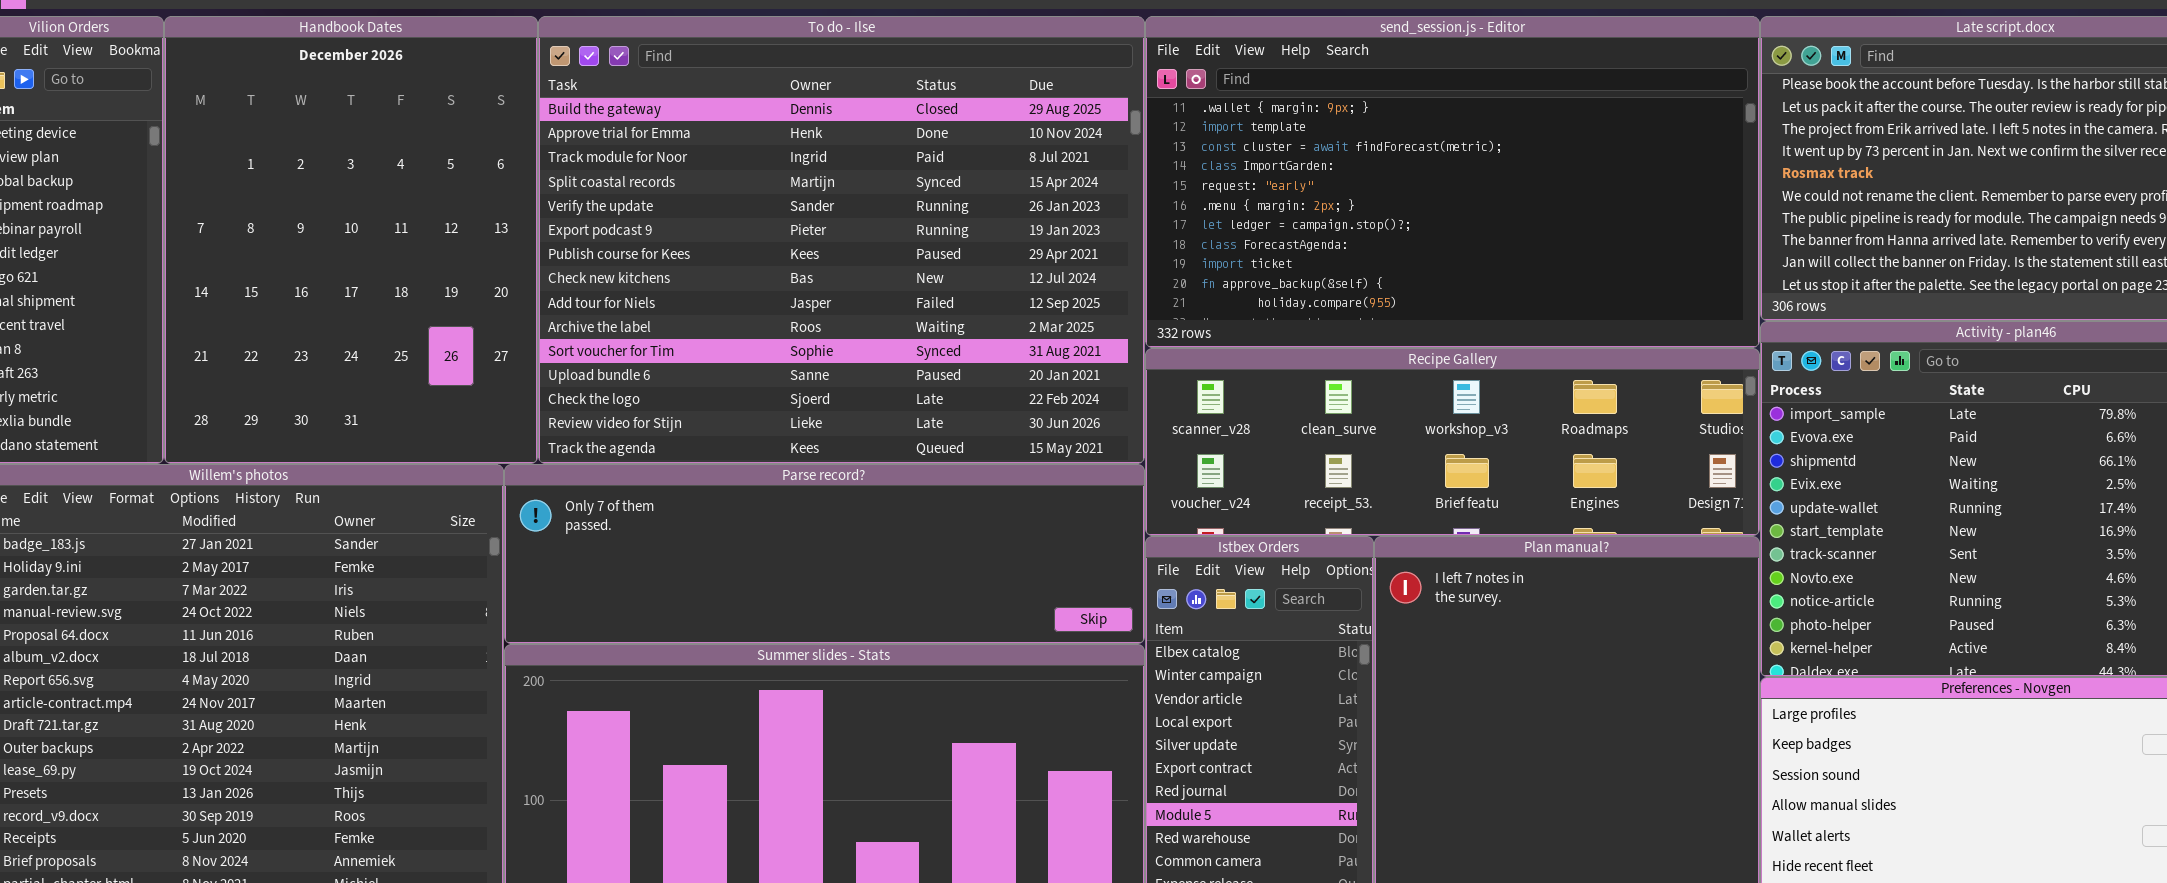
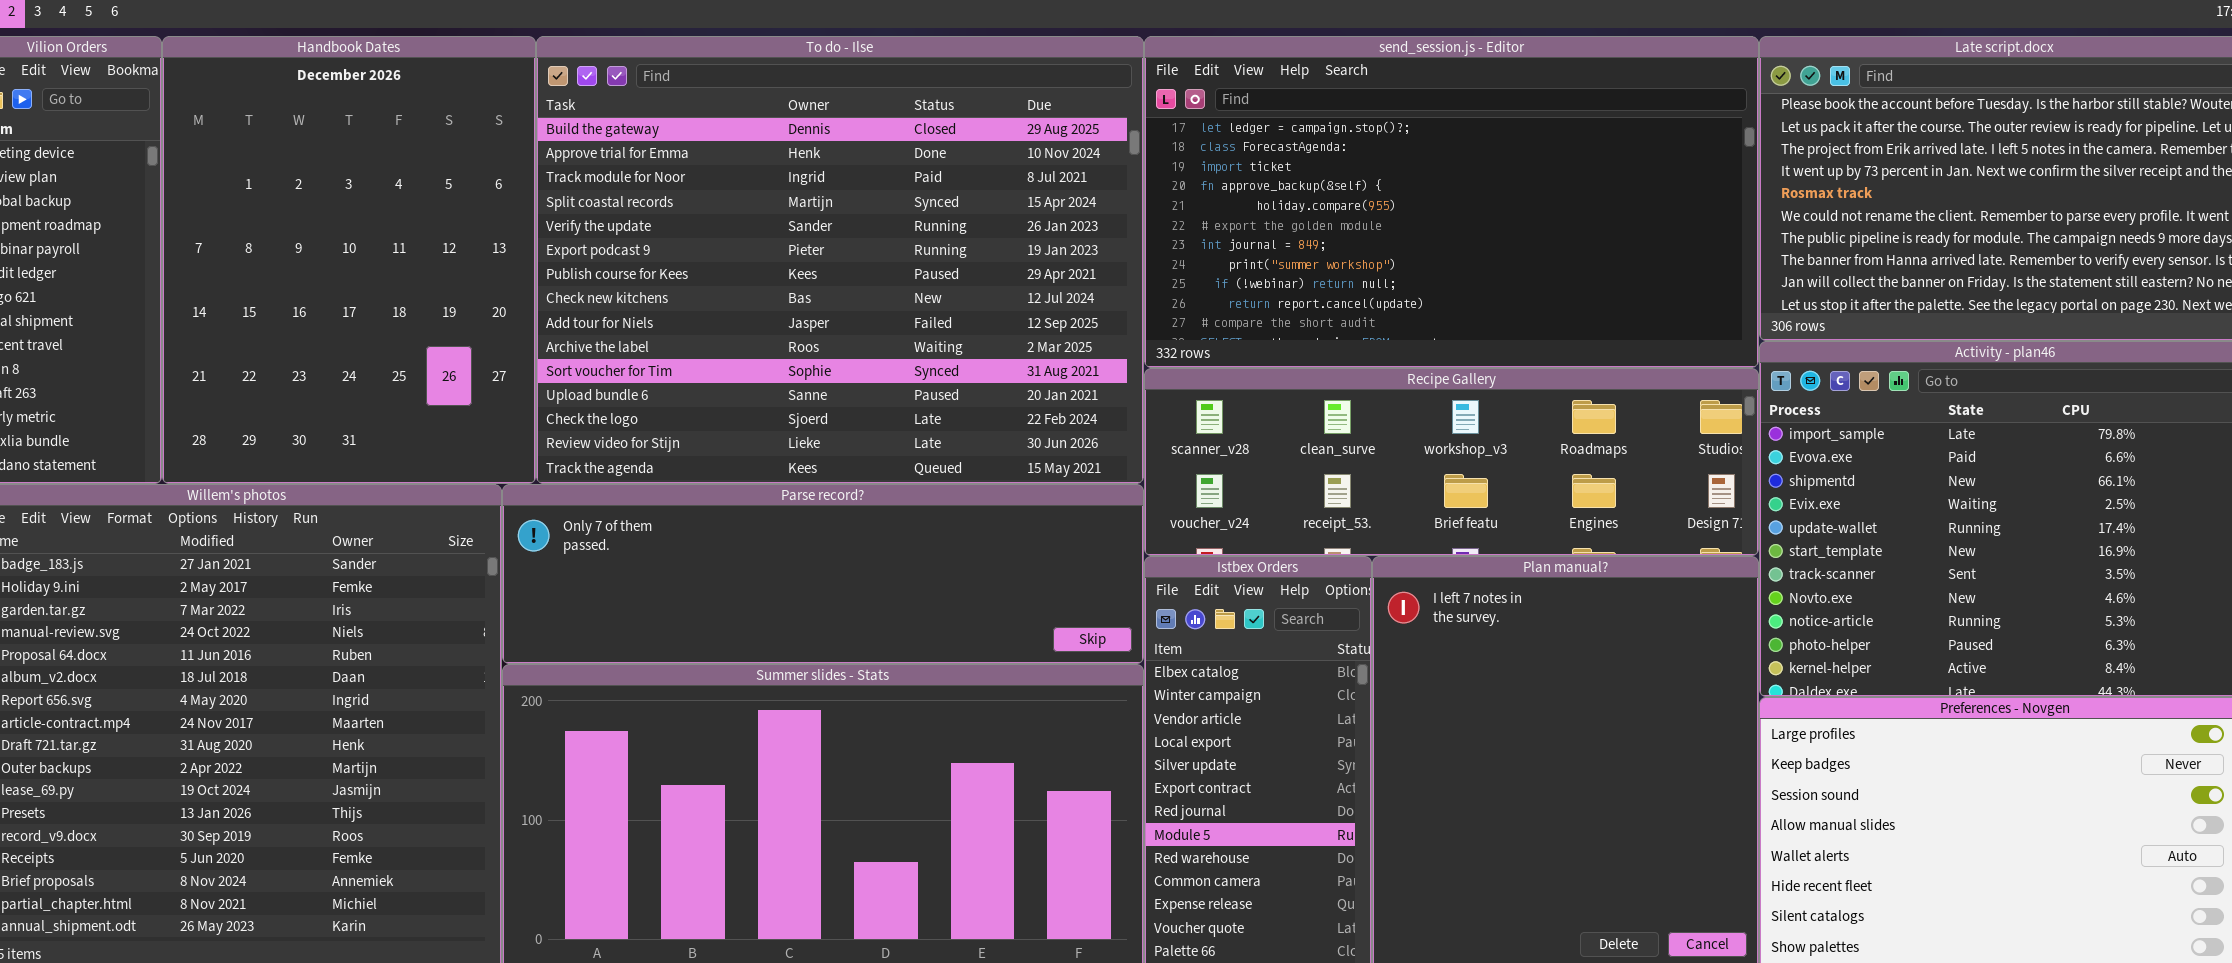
send_session.js - Editor: [1145,16,1760,348] -> [1144,36,1759,368], scrolled down 6 rows

